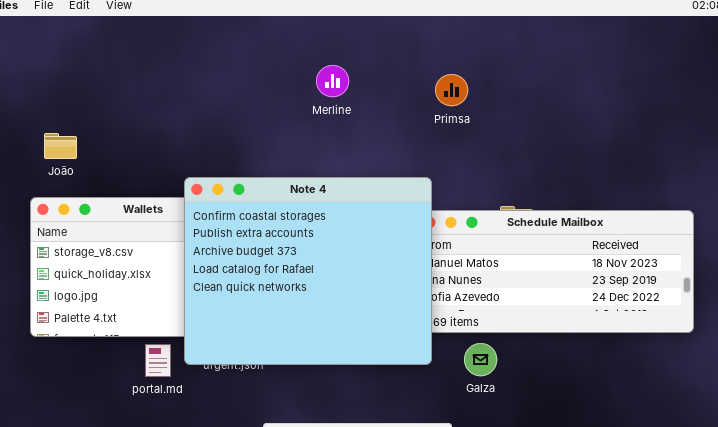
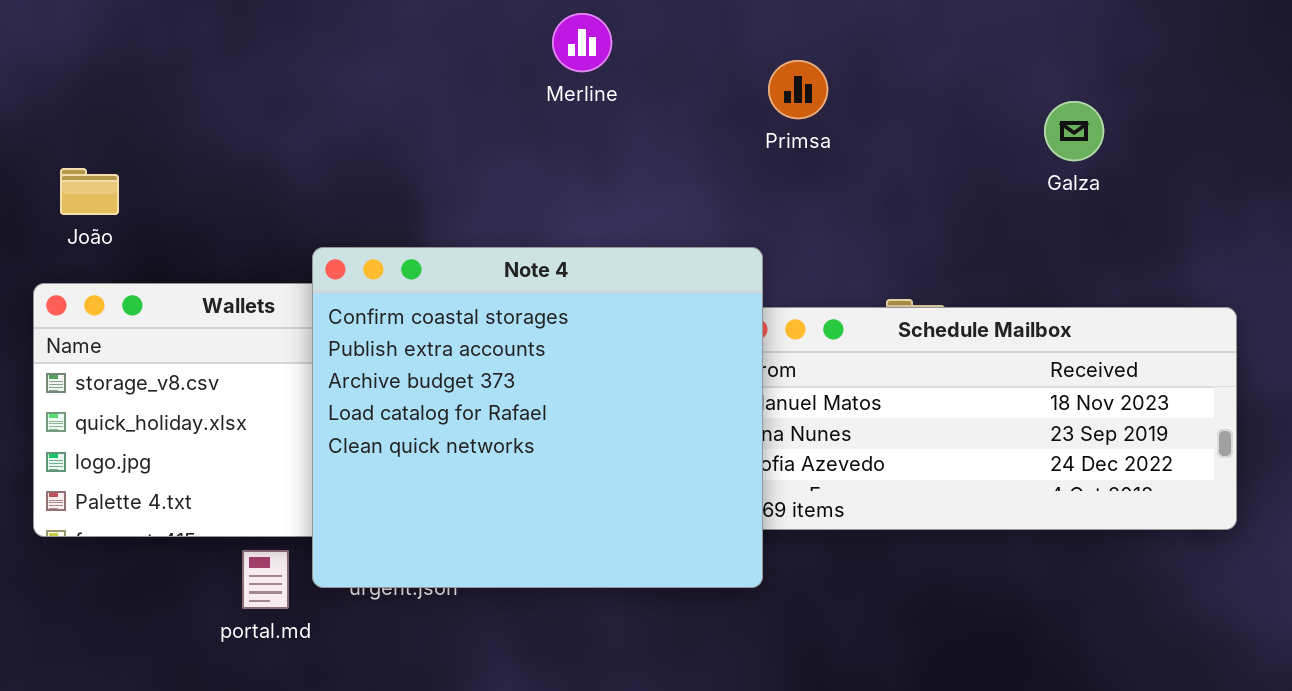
Merline: [316,65,349,97] -> [552,13,612,72], moved
Galza: [464,343,497,376] -> [1044,101,1104,161], moved

